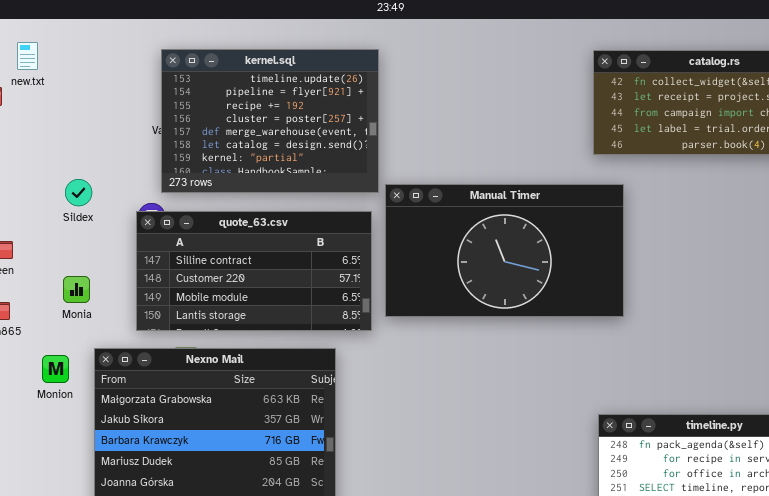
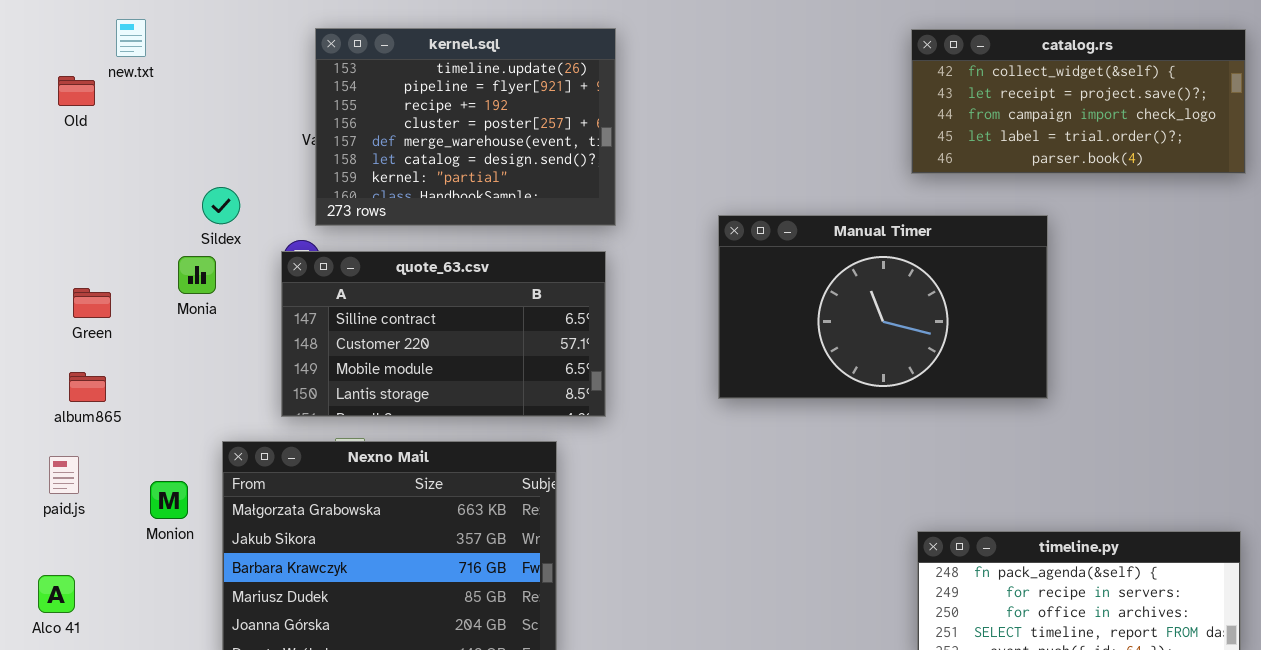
Sildex: [65,179,92,206] -> [202,187,240,224], moved
Manual Timer: [385,184,624,317] -> [718,215,1048,399], moved
Monia: [63,276,90,303] -> [178,256,216,294], moved
Monion: [42,355,69,383] -> [150,481,188,519], moved

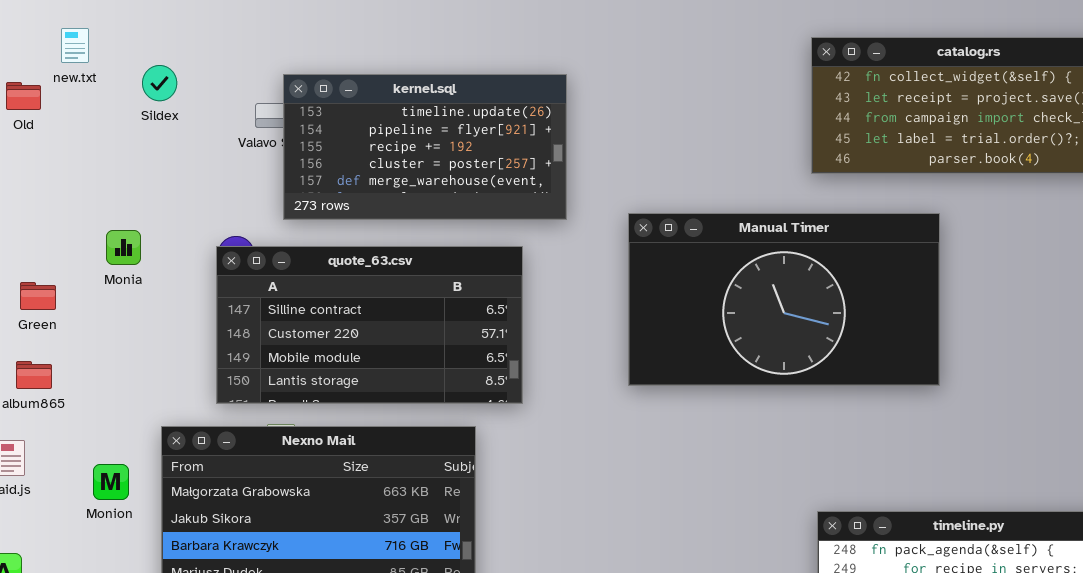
kernel.sql: [315,28,616,226] -> [283,74,567,220], moved, resized
Sildex: [202,187,240,224] -> [142,65,177,101], moved
Monia: [178,256,216,294] -> [106,230,141,265], moved

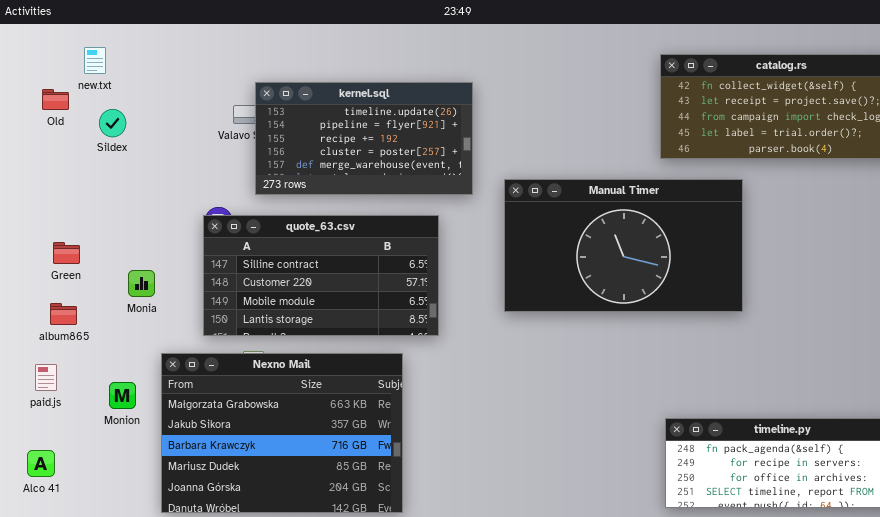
Sildex: [142,65,177,101] -> [99,109,126,137], moved
Manual Timer: [628,213,940,386] -> [504,179,743,312], moved
Monia: [106,230,141,265] -> [128,270,155,297], moved

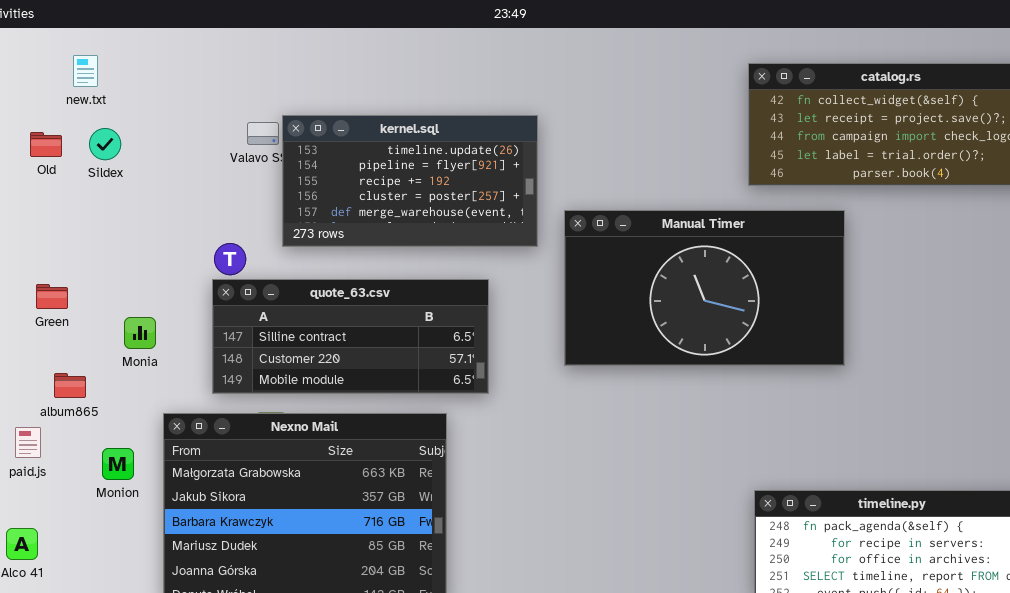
kernel.sql: [255,82,473,195] -> [282,115,538,247], moved
Old: [42,89,69,110] -> [30,132,62,157], moved
quote_63.csv: [203,215,439,336] -> [212,279,489,394], resized
album865: [50,303,77,325] -> [54,373,86,398], moved

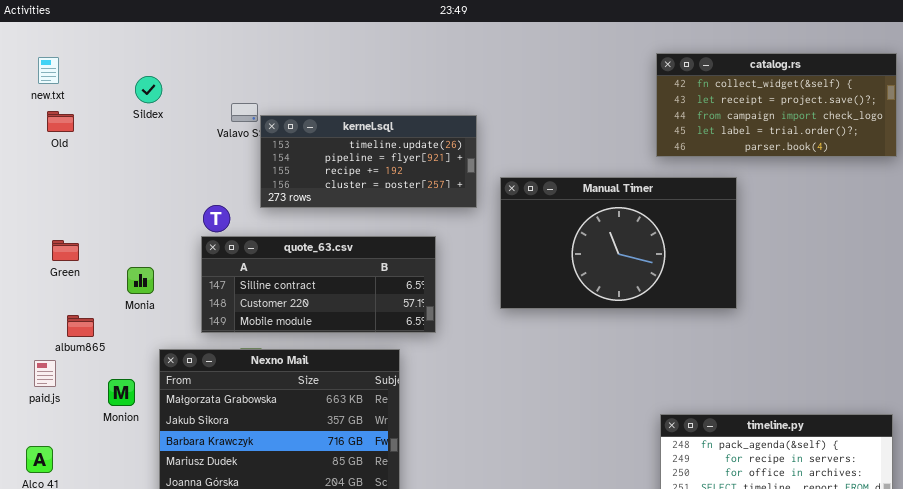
new.txt: [73,55,98,87] -> [38,57,59,84], moved
kernel.sql: [282,115,538,247] -> [260,115,477,208], resized
Sildex: [89,128,121,160] -> [135,76,162,103], moved

